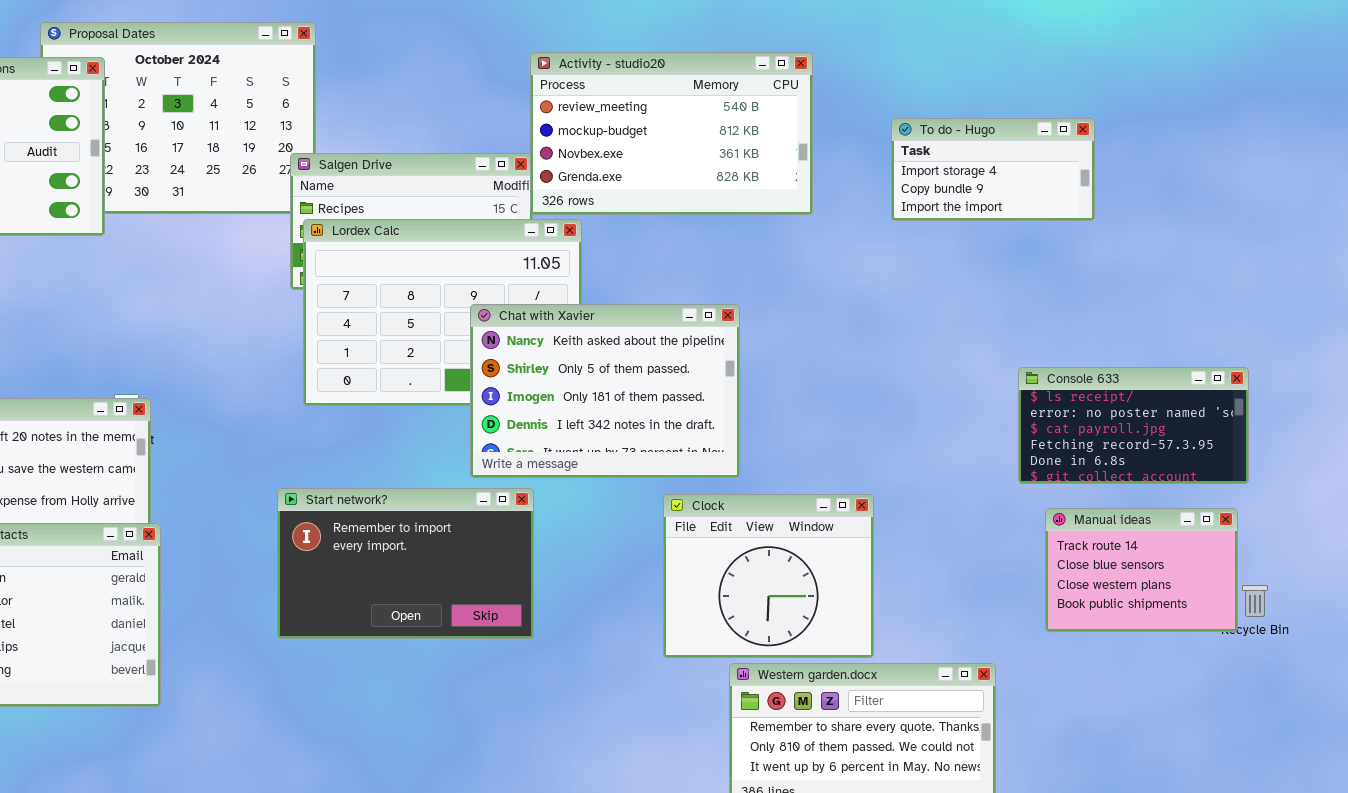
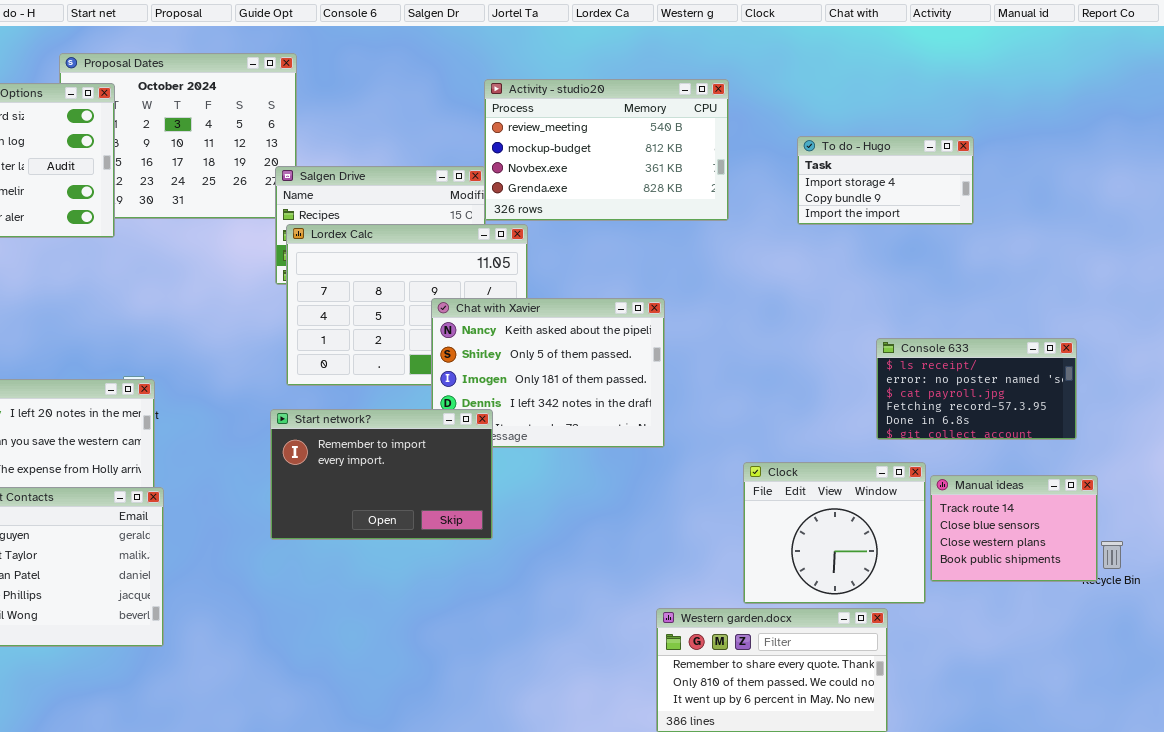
Console 633: [1018,367,1249,484] -> [876,338,1077,440], moved
Start network?: [277,488,534,639] -> [270,409,493,540], moved
Clock: [663,494,874,658] -> [743,462,926,604], moved

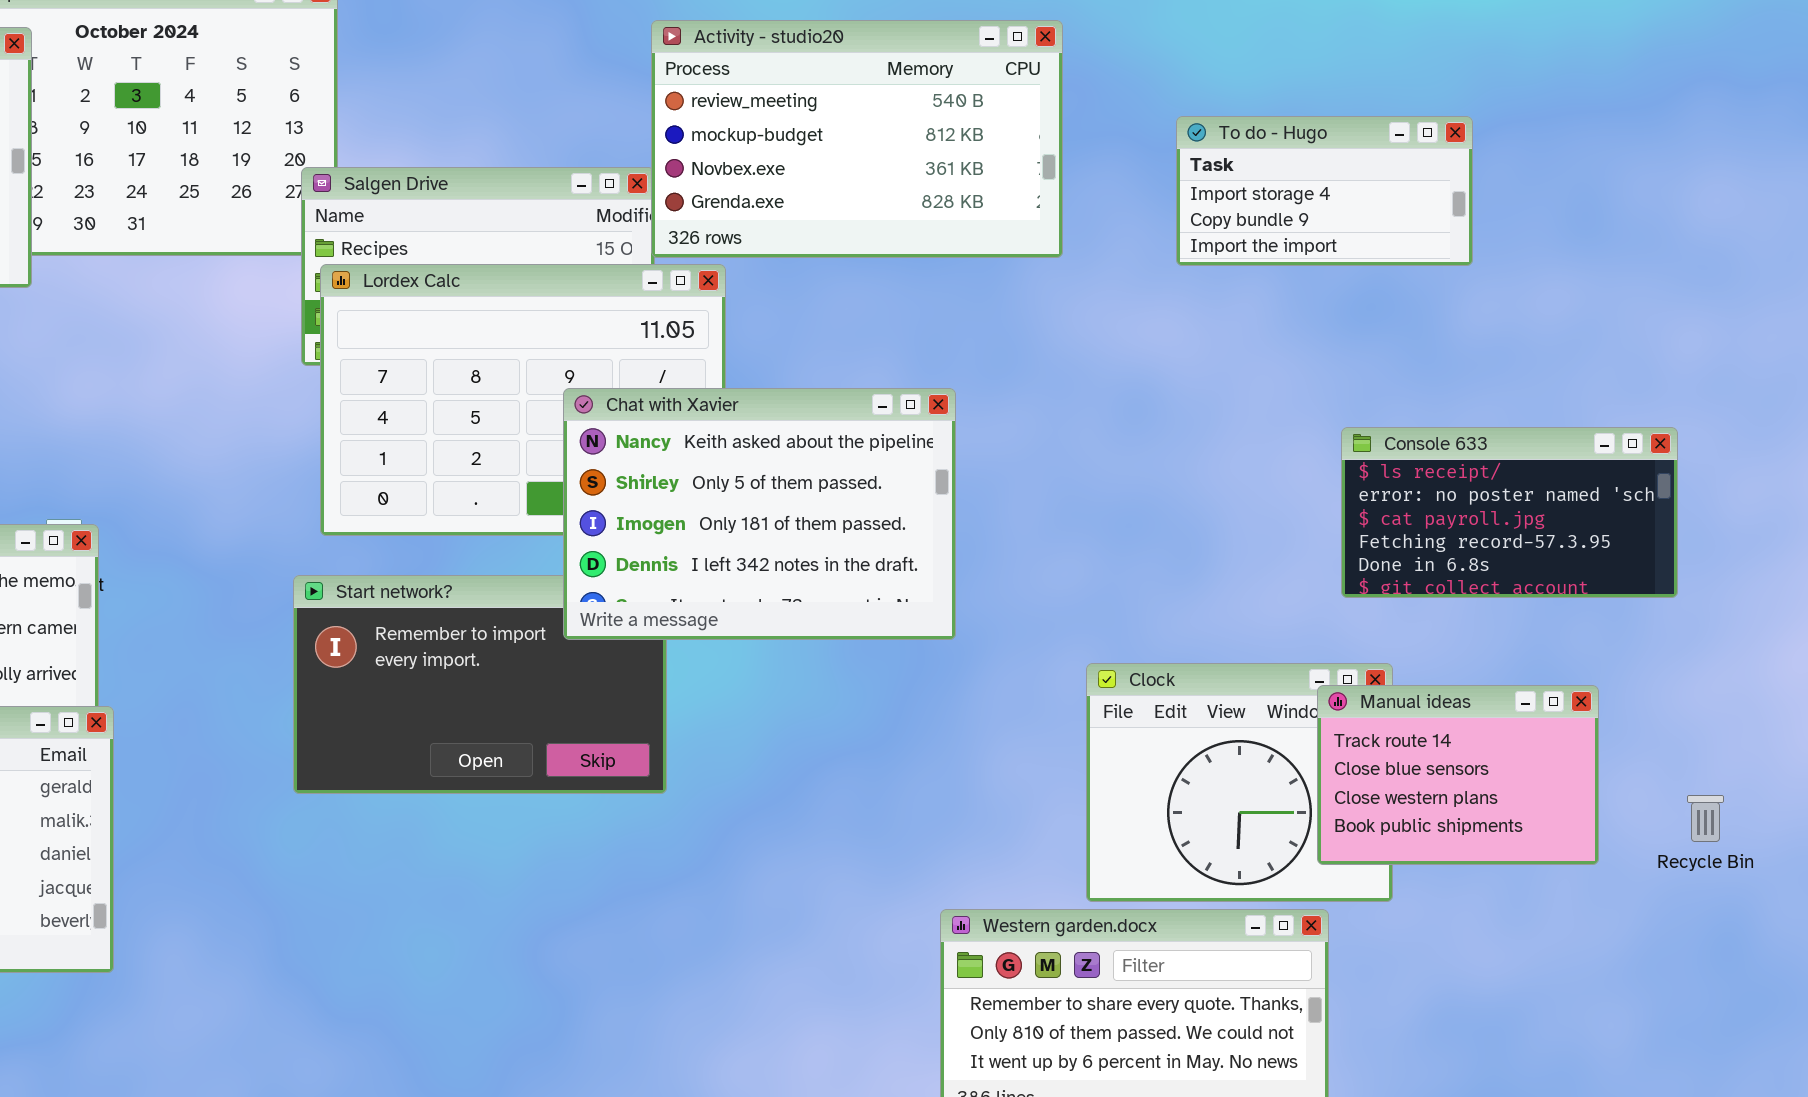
Chat with Xavier: [431,298,665,448] -> [563,388,956,640], raised
Console 633: [876,338,1077,440] -> [1341,427,1678,598], moved
Manual ideas: [930,475,1098,582] -> [1317,685,1599,865], moved

